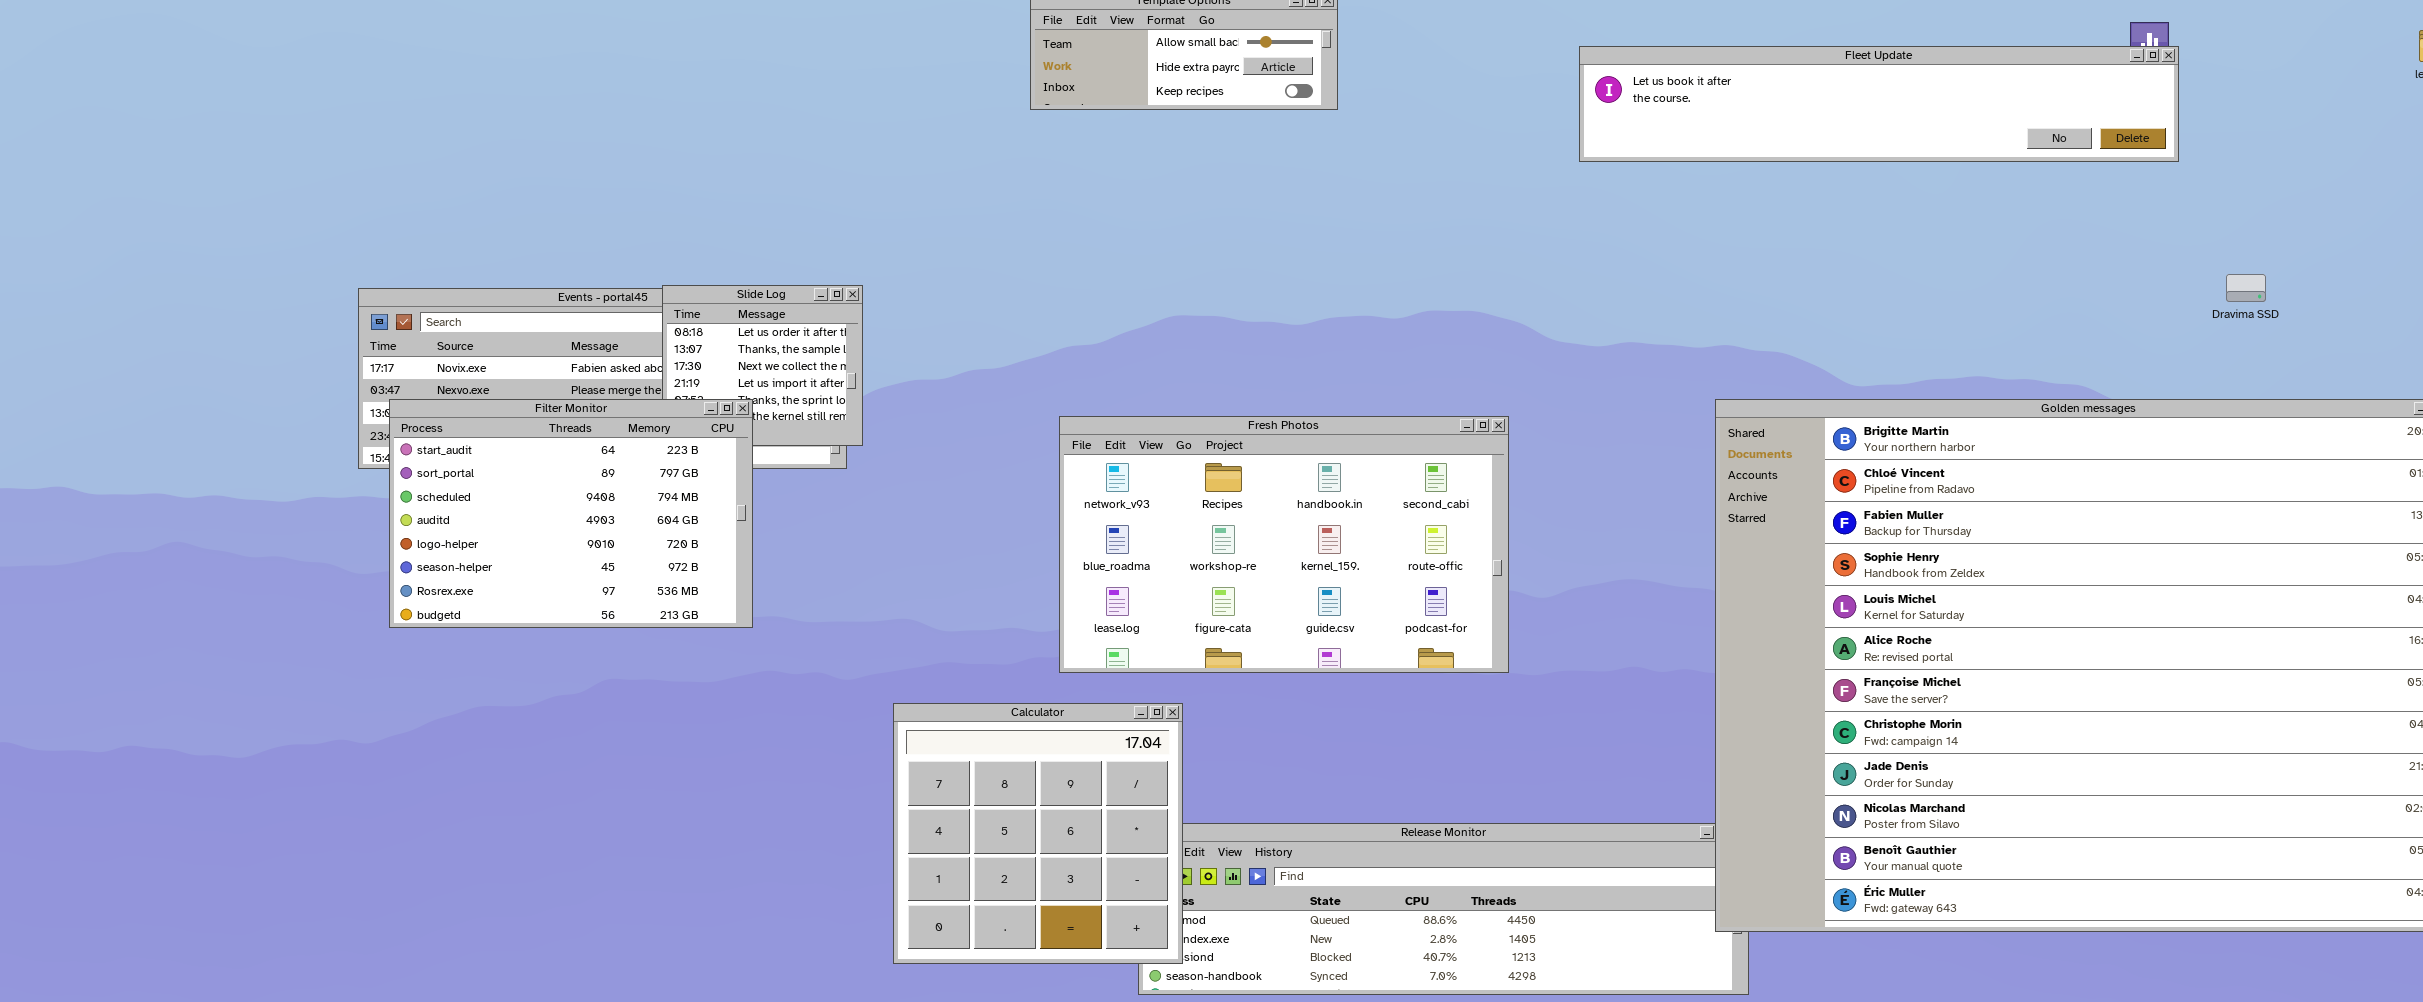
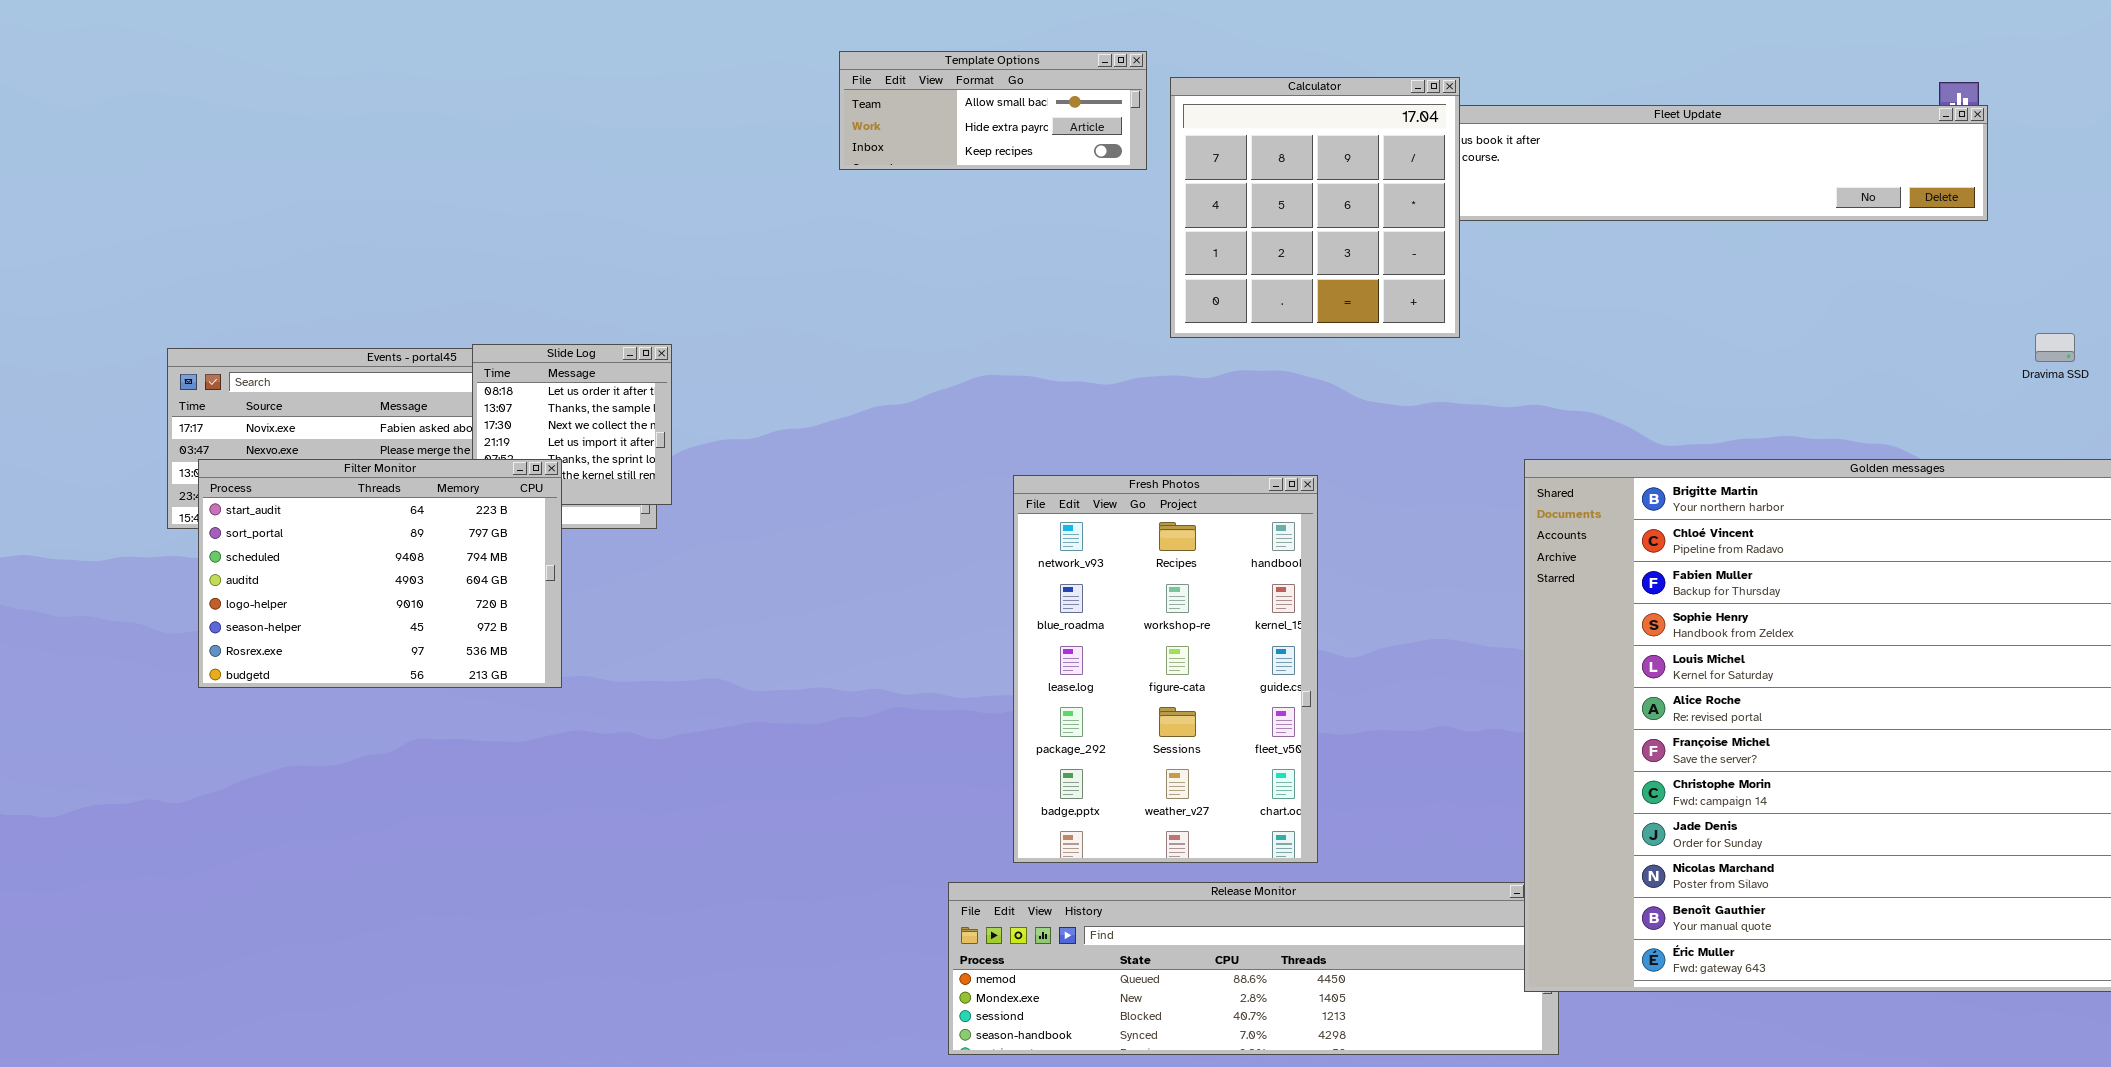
Fresh Photos: [1059,416,1509,673] -> [1013,475,1318,863], resized
Calculator: [893,703,1183,964] -> [1170,77,1460,338], moved

